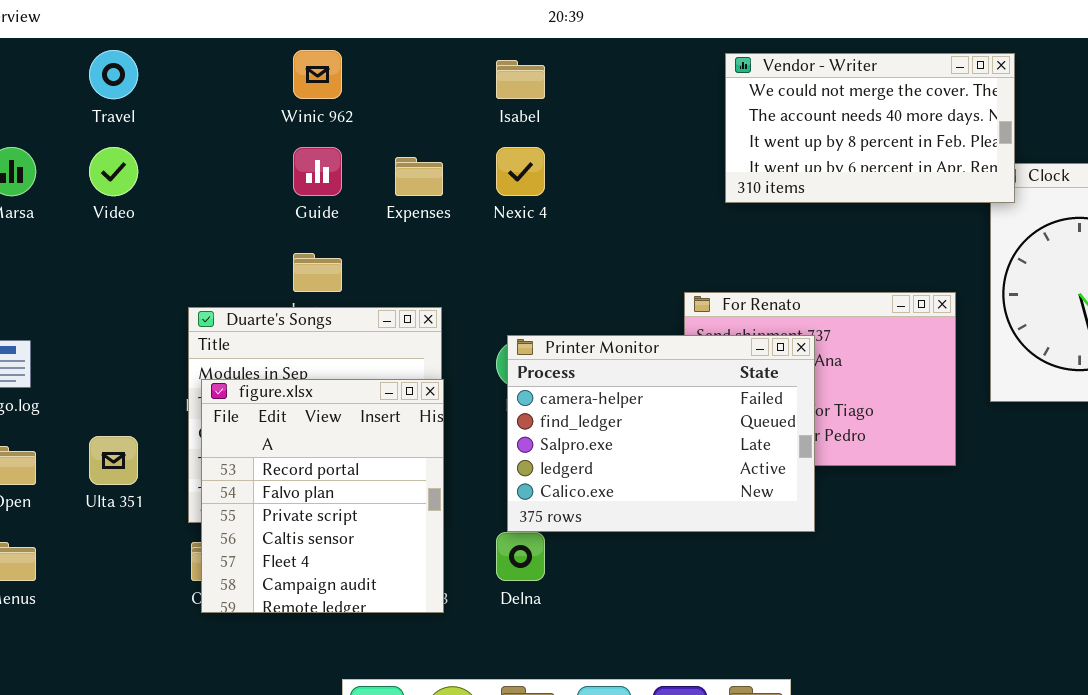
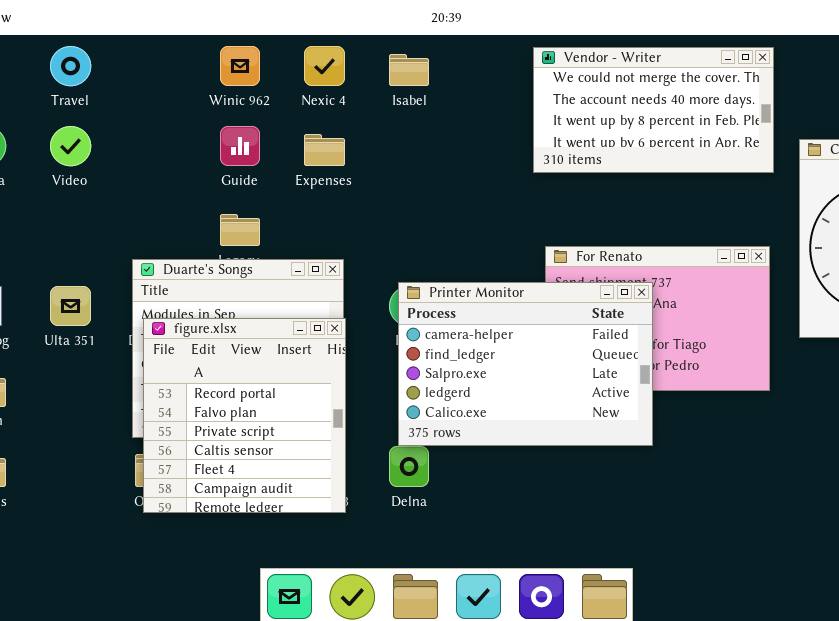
Vendor - Writer: [725,53,1015,203] -> [533,47,774,173], moved
Nexic 4: [496,147,545,196] -> [304,46,345,86], moved
Ulta 351: [89,436,138,485] -> [50,286,91,326], moved

